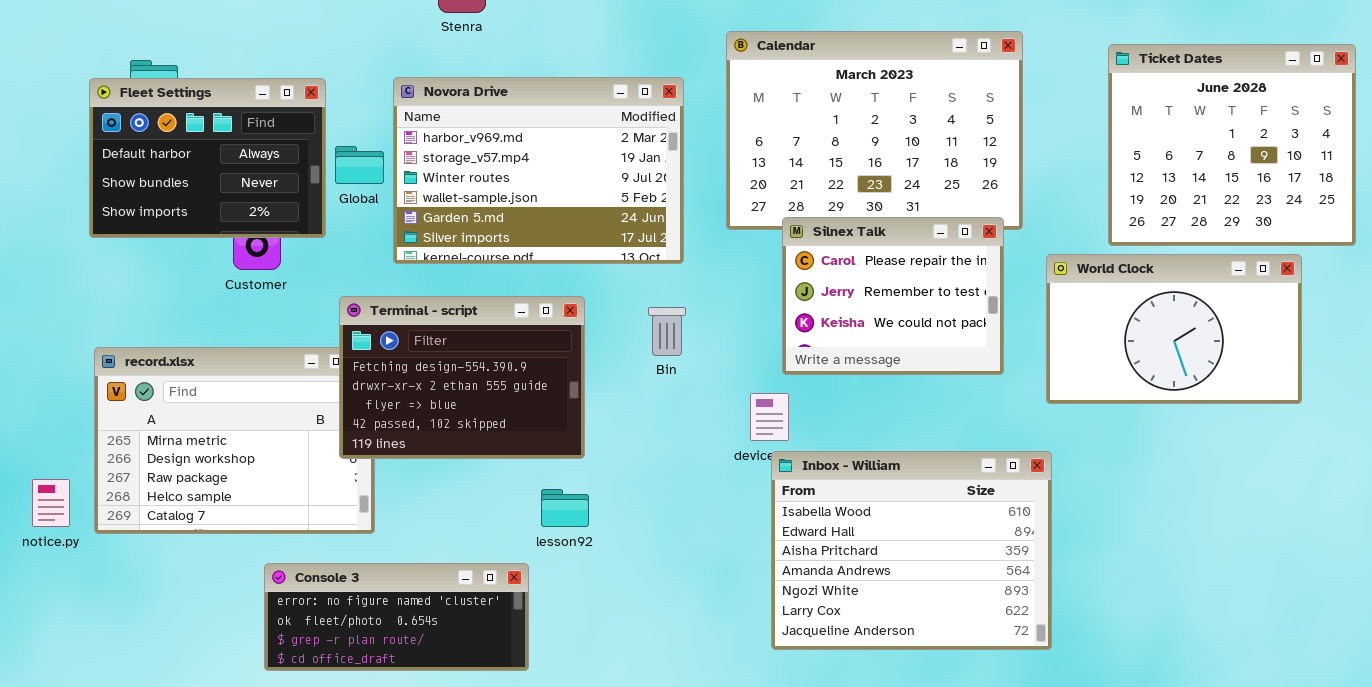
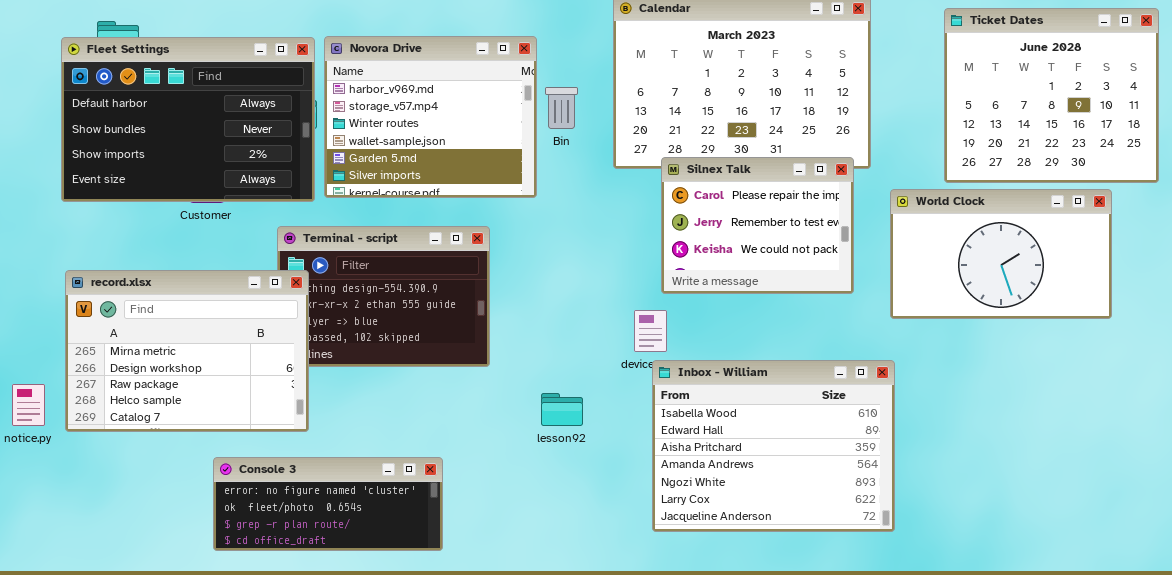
Novora Drive: [393,77,684,264] -> [324,36,537,198], resized
Fleet Settings: [89,78,326,238] -> [61,37,315,202], resized
Bin: [648,307,686,356] -> [545,87,578,129], moved
record.xlsx: [94,347,375,534] -> [65,270,309,432], raised
lesson92: [541,489,589,527] -> [541,393,583,426], moved

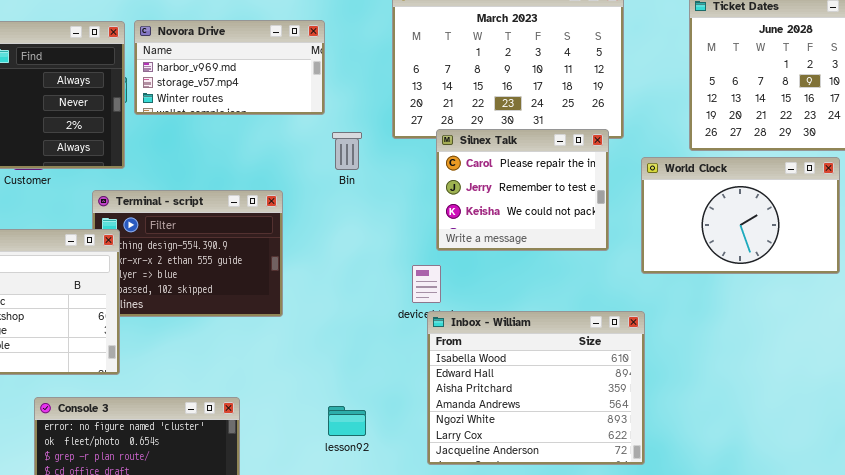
Novora Drive: [324,36,537,198] -> [134,20,325,115], resized
Bin: [545,87,578,129] -> [332,132,362,170], moved
lesson92: [541,393,583,426] -> [328,406,366,436], moved

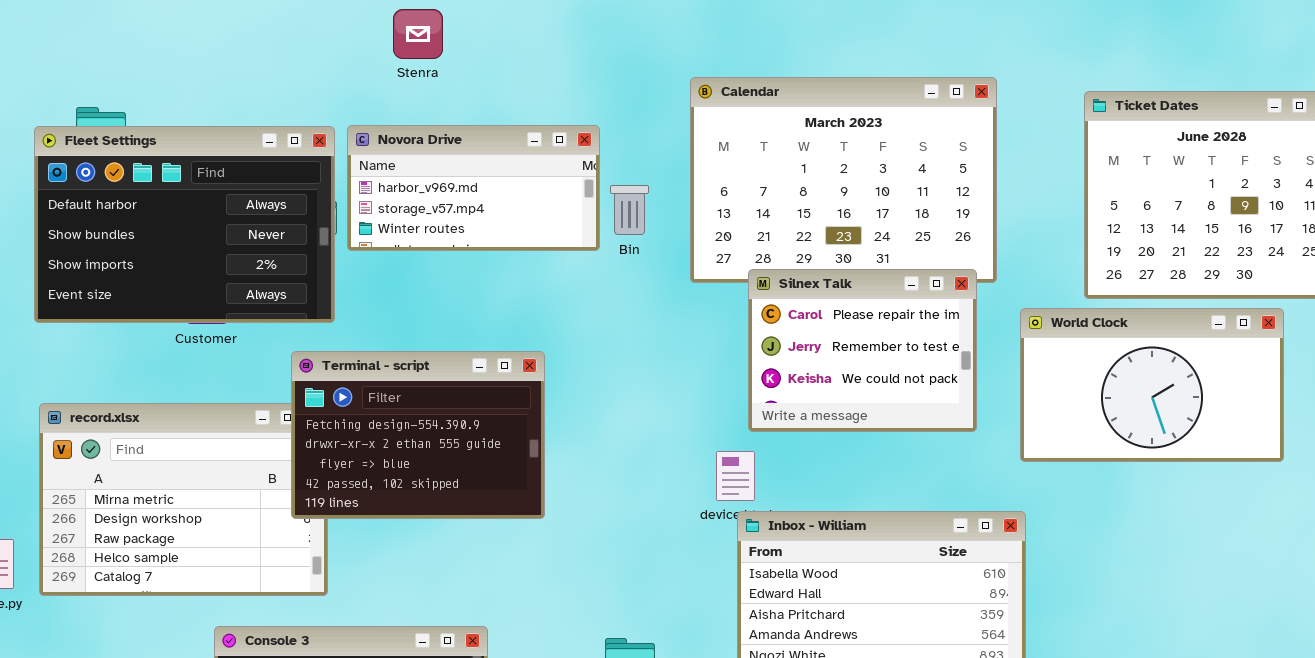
Bin: [332,132,362,170] -> [610,185,649,235], moved
Terminal - script: [92,190,283,317] -> [291,351,545,519], raised

